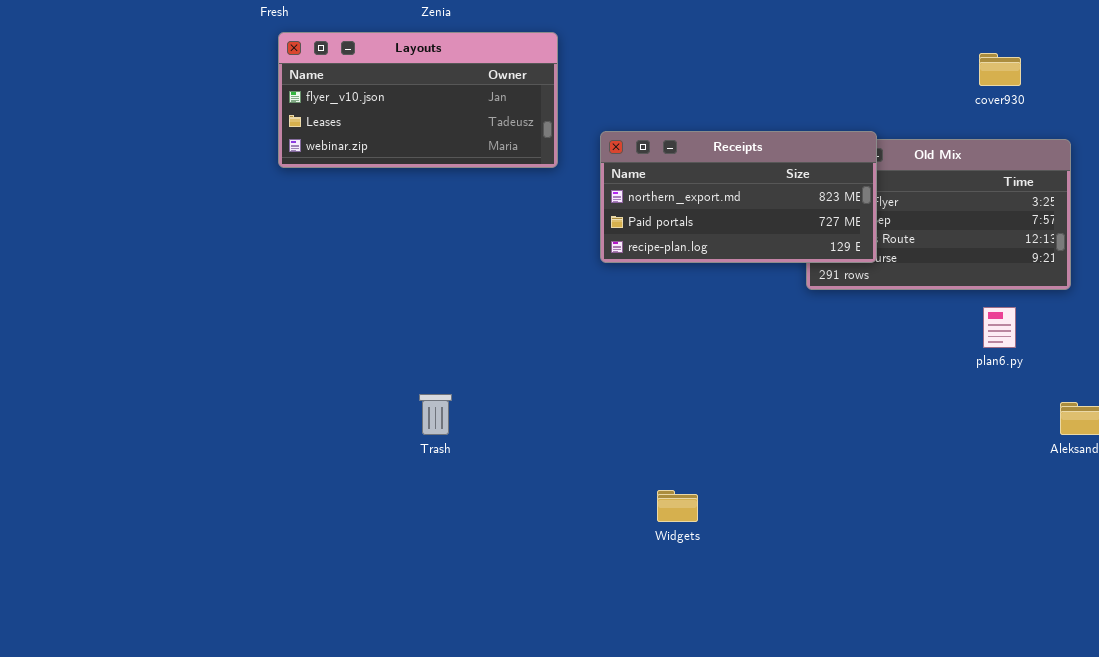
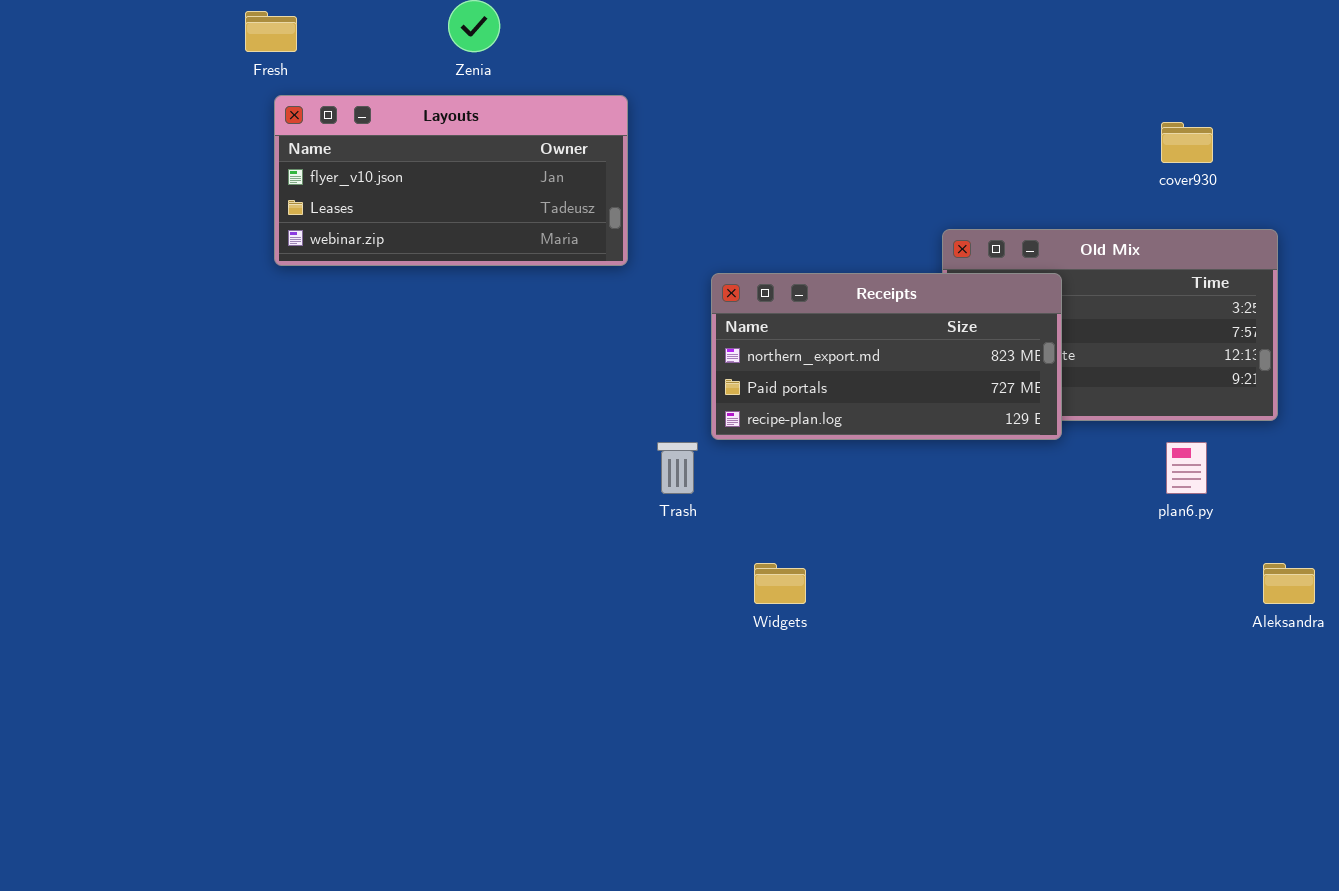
Receipts: [600,131,877,263] -> [711,273,1062,440], moved
Trash: [419,394,452,435] -> [657,442,698,494], moved
Widgets: [657,490,698,522] -> [754,563,806,604], moved

